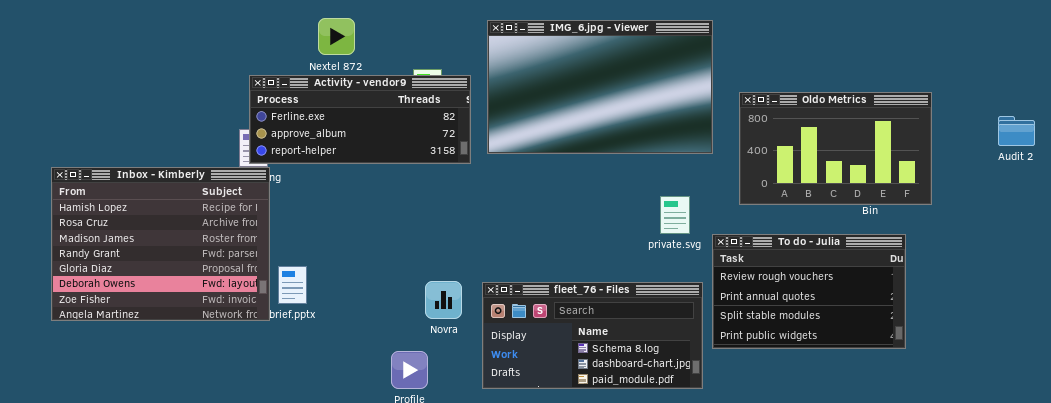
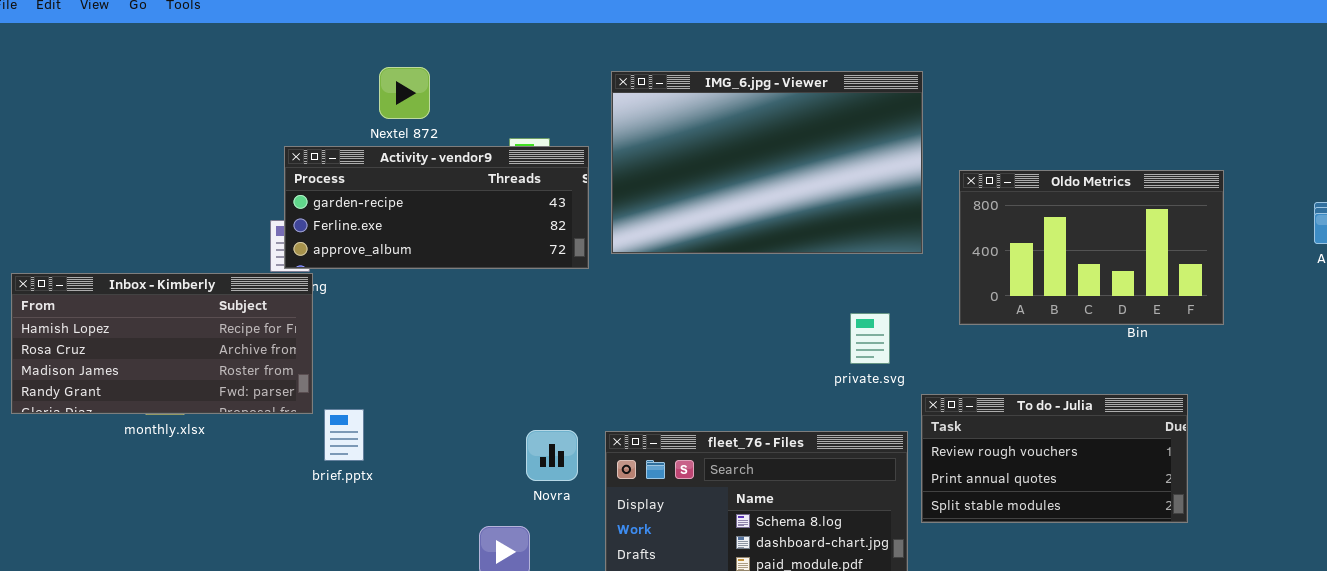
Activity - vendor9: [249,75,471,164] -> [284,146,589,269], scrolled up 1 row
Inbox - Kimberly: [51,167,270,321] -> [11,273,313,414], resized
To do - Julia: [712,234,906,349] -> [921,394,1188,523], resized

